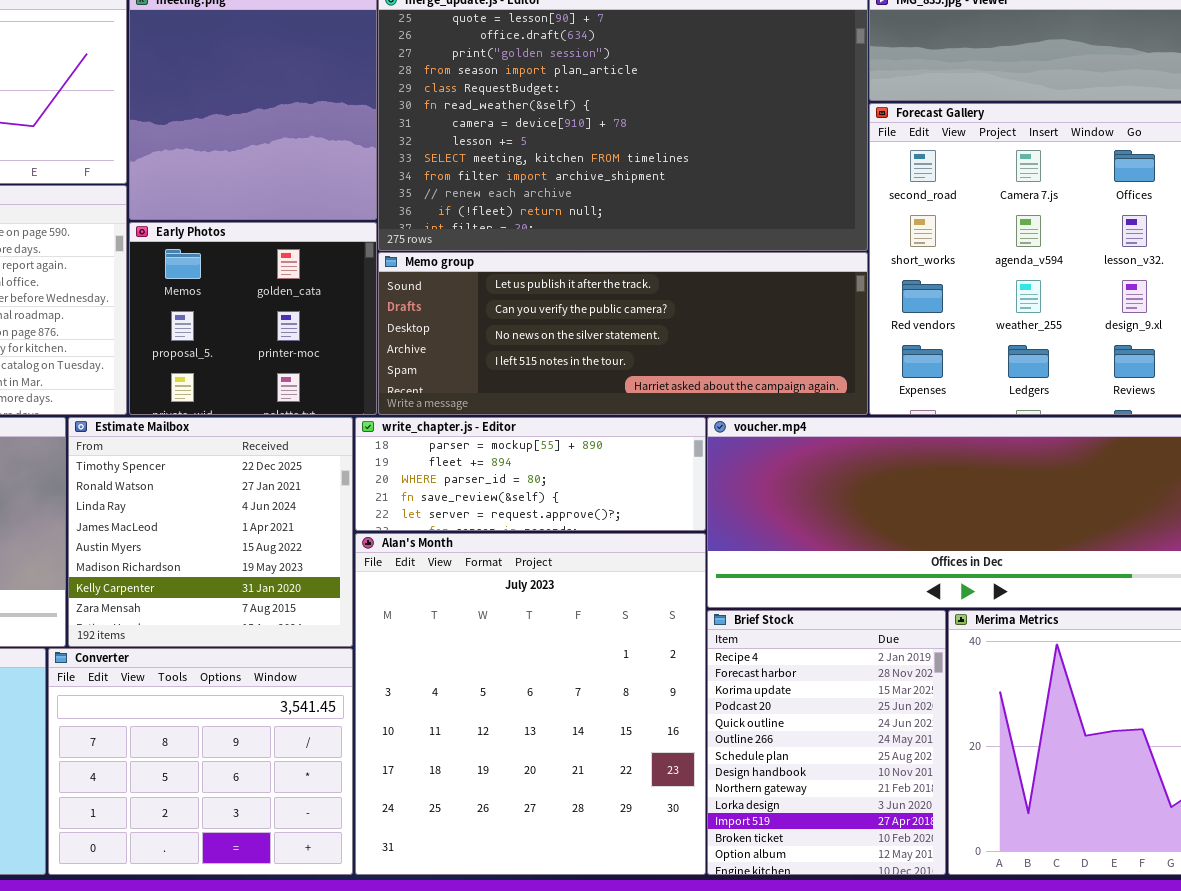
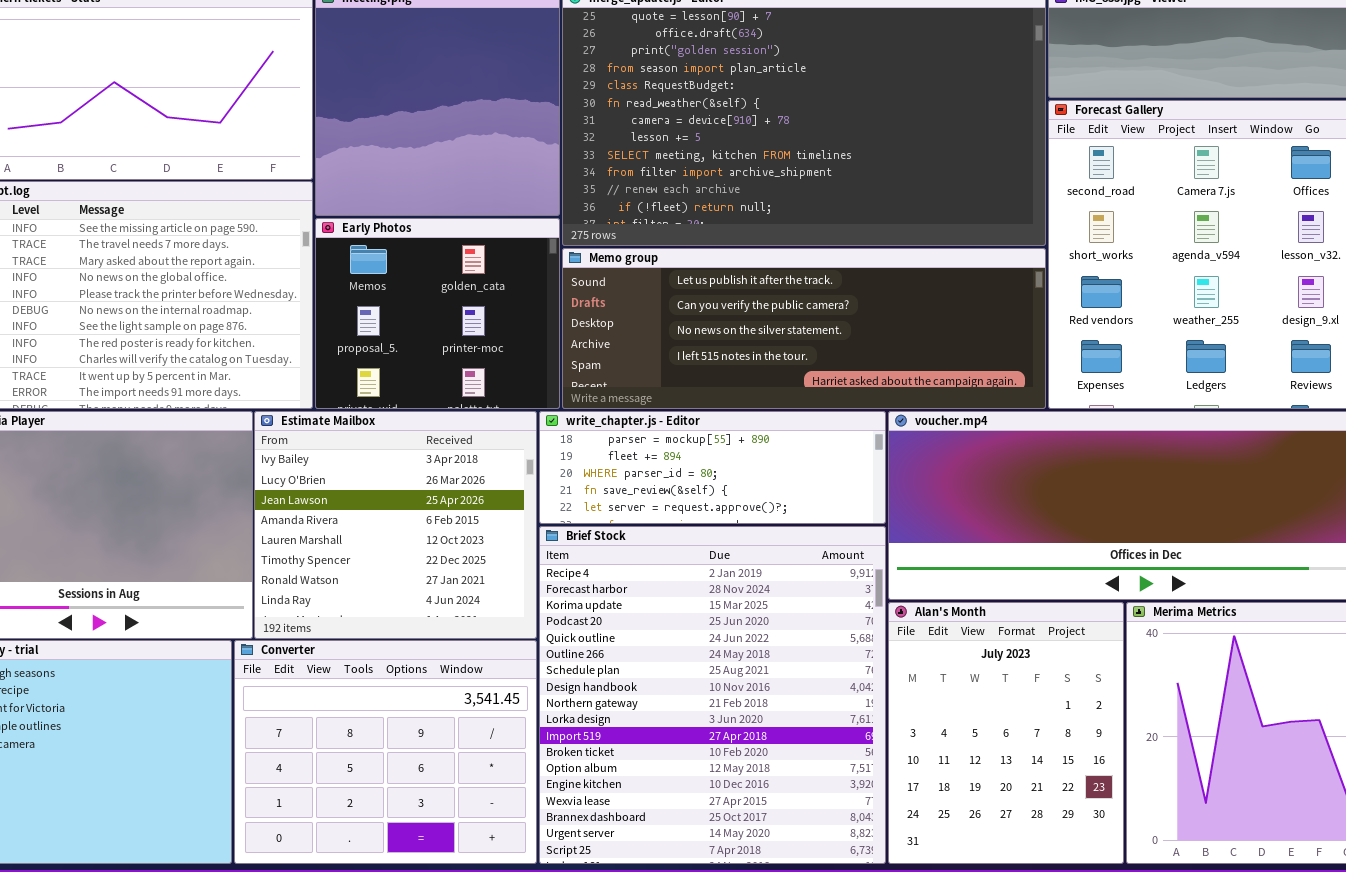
Estimate Mailbox: [68,417,353,647] -> [254,411,537,639], scrolled up 5 rows
Alan's Month: [355,533,706,875] -> [888,602,1124,864], moved, resized
Brief Stock: [707,610,946,875] -> [539,526,886,864], moved, resized

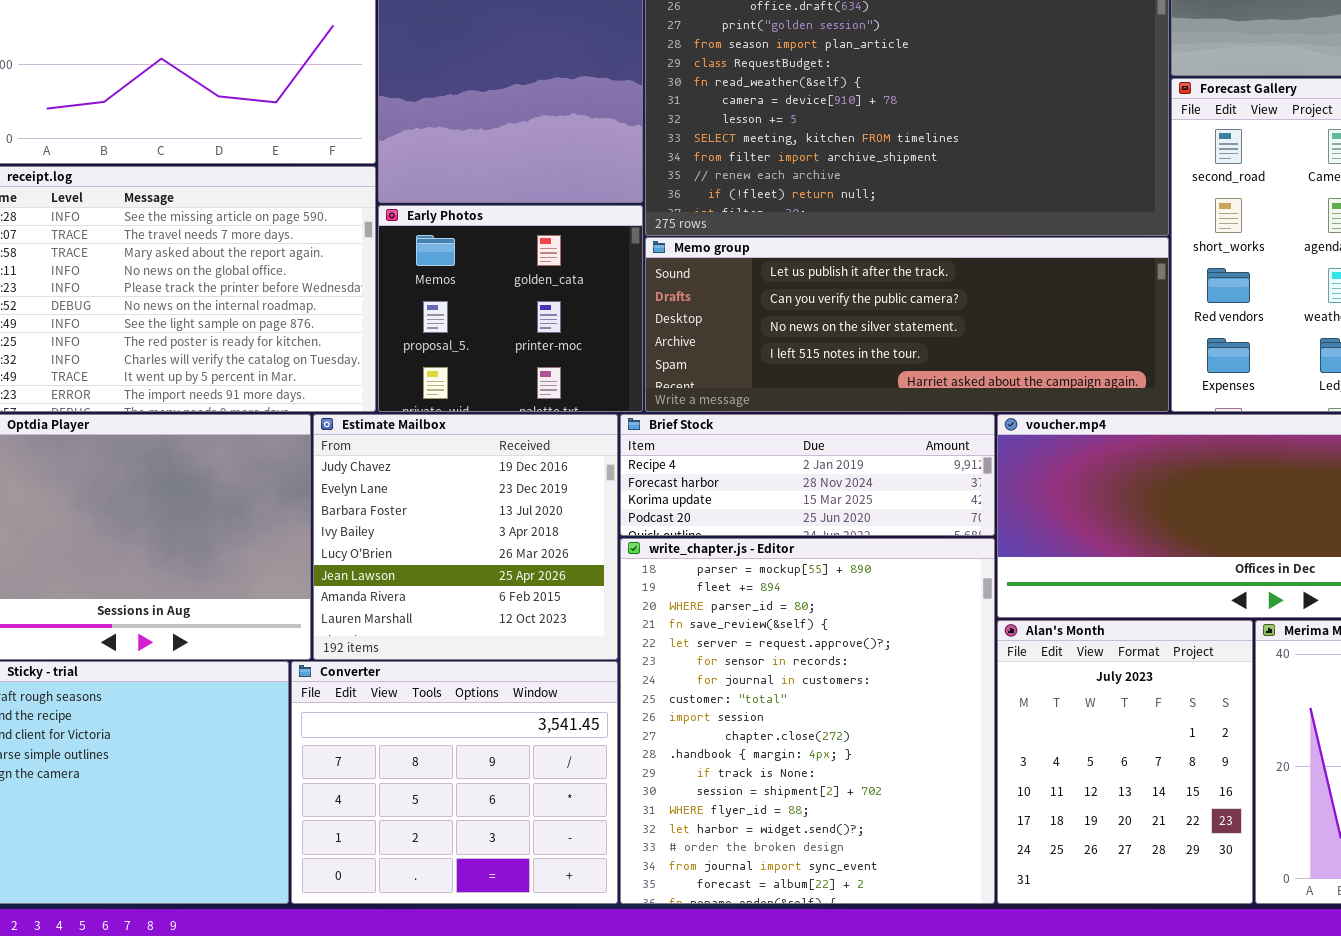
Estimate Mailbox: [254,411,537,639] -> [313,414,618,660], scrolled up 3 rows
write_chapter.js - Editor: [539,411,886,524] -> [620,538,995,904], moved, resized
Brief Stock: [539,526,886,864] -> [620,414,995,536], moved, resized

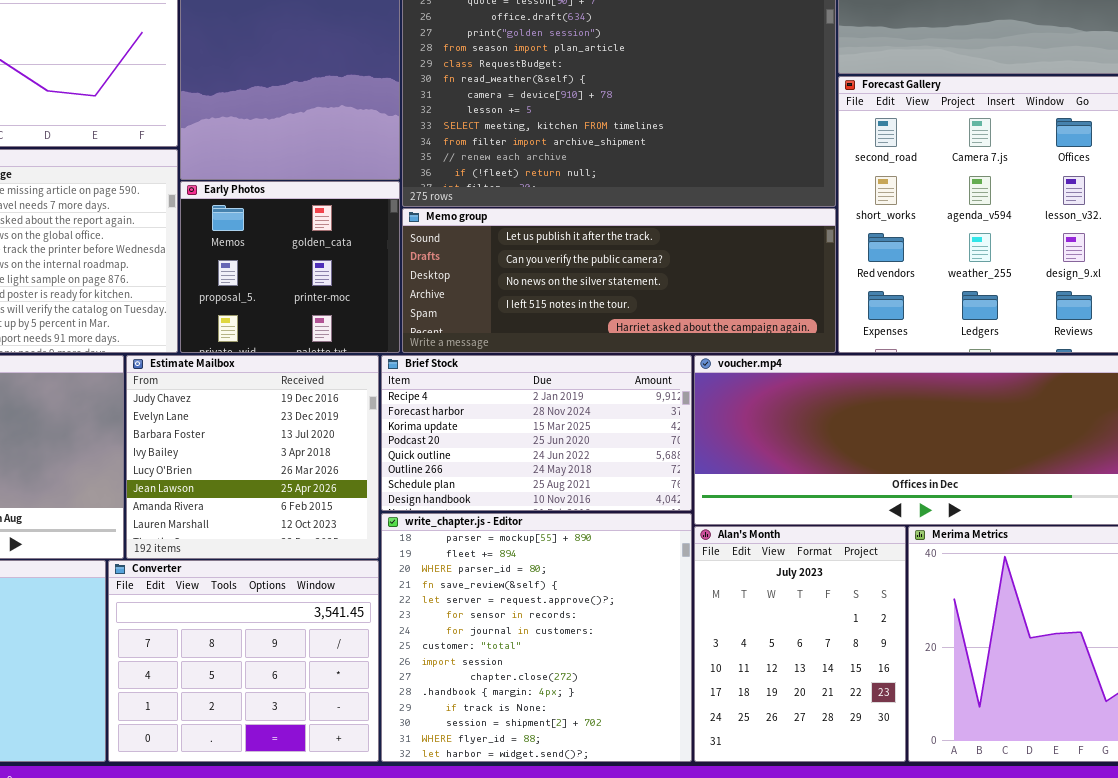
Brief Stock: [620,414,995,536] -> [381,355,692,511], resized
write_chapter.js - Editor: [620,538,995,904] -> [381,513,692,762], resized

